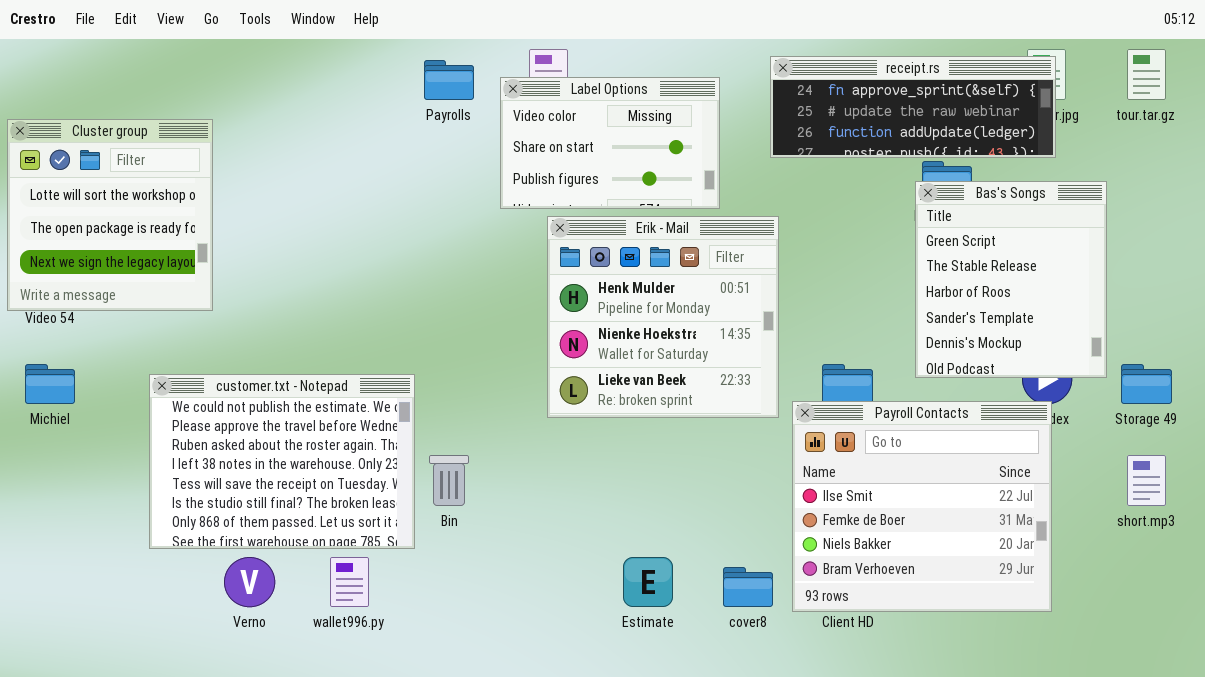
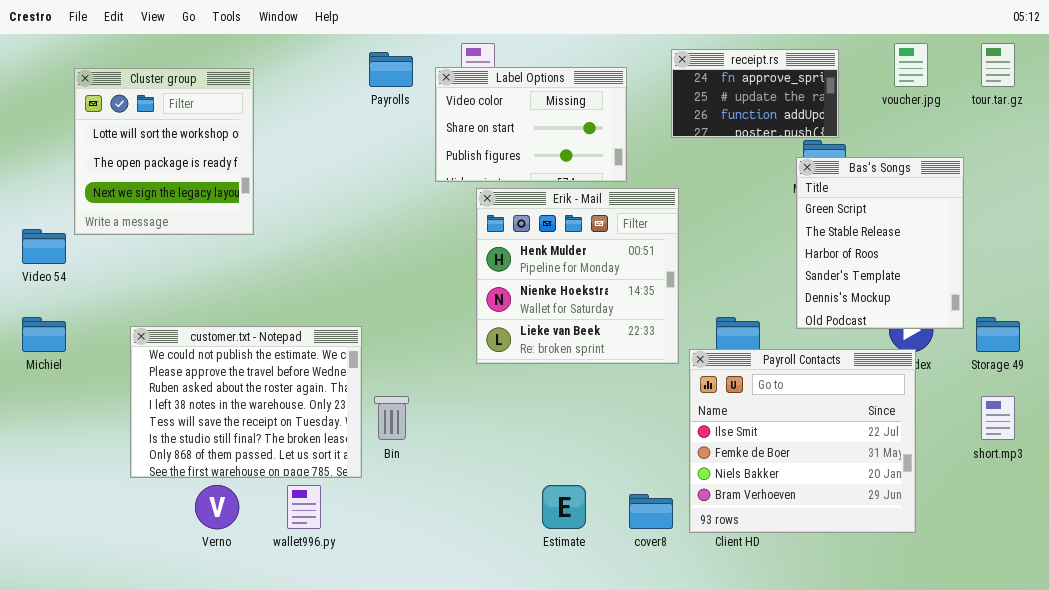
receipt.rs: [770,56,1056,158] -> [671,49,839,138], resized
Cluster group: [7,119,213,311] -> [74,68,254,235], moved

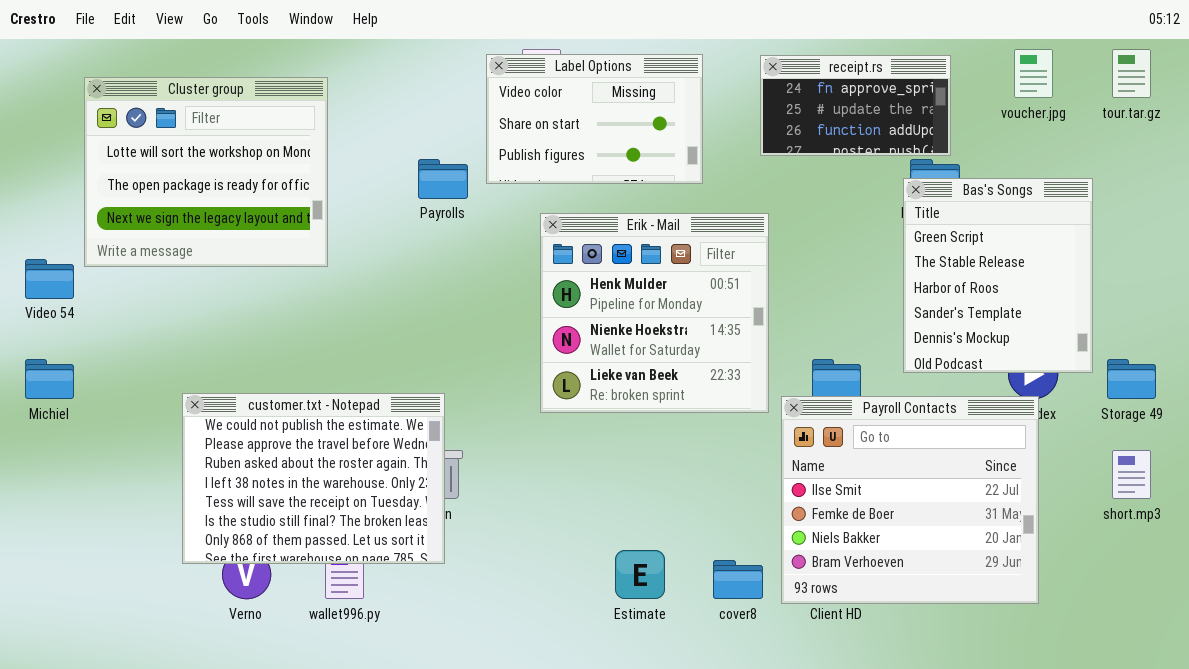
Payrolls: [369,52,413,87] -> [418,159,468,199], moved
Label Options: [435,67,627,182] -> [486,54,703,184], moved
Cluster group: [74,68,254,235] -> [84,77,328,267], resized
customer.txt - Notepad: [130,326,362,478] -> [182,393,445,564], moved

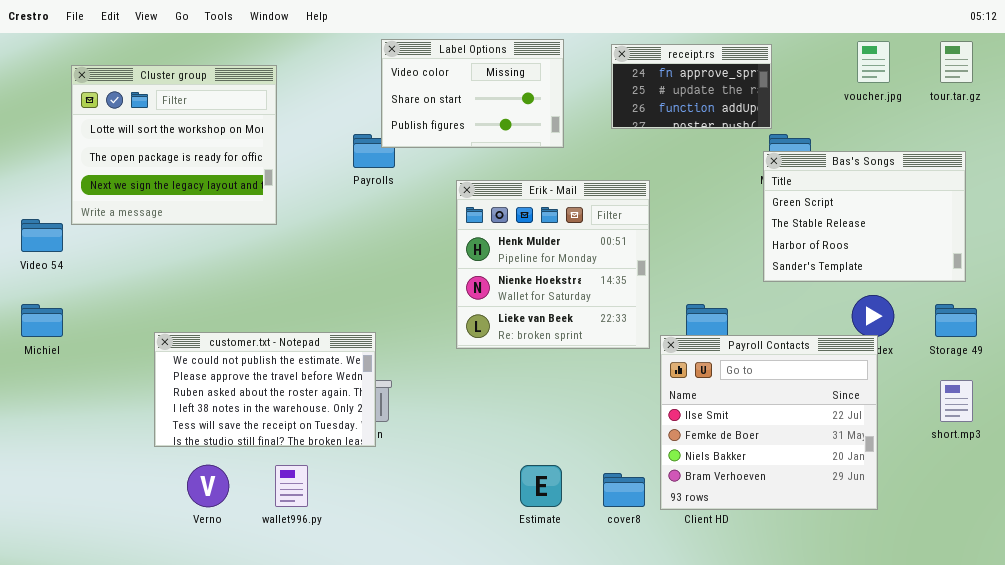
Label Options: [486,54,703,184] -> [381,39,564,148], moved
receipt.rs: [760,55,951,156] -> [611,44,772,129], moved
Bas's Songs: [903,178,1093,373] -> [763,151,966,282], resized
customer.txt - Notepad: [182,393,445,564] -> [154,332,376,447], resized

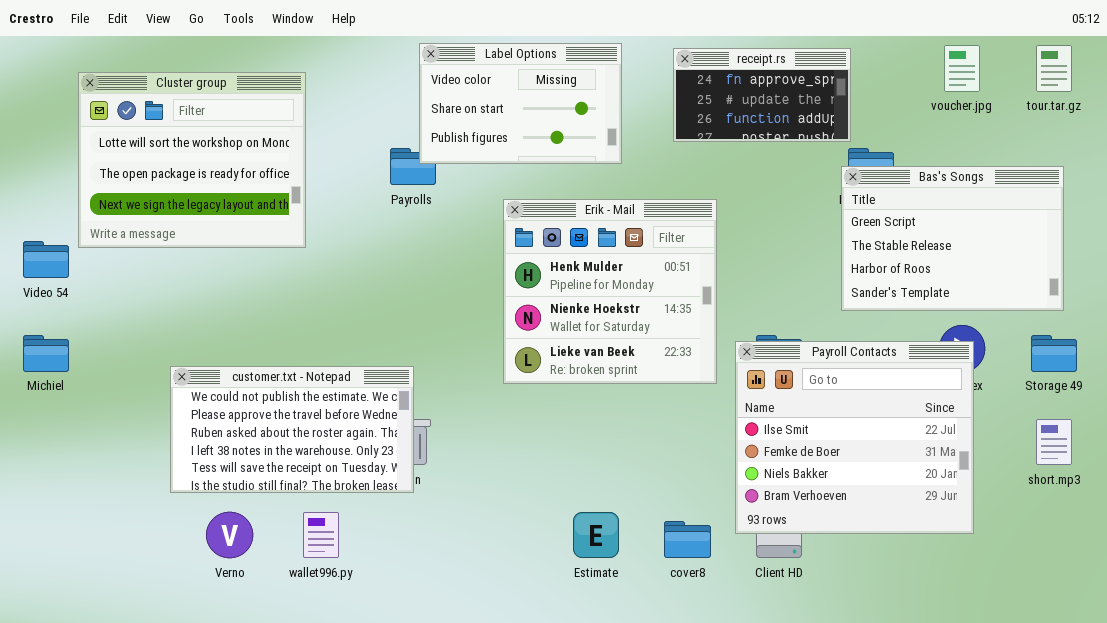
Payroll Contacts: [660,335,878,510] -> [735,341,974,534], moved

